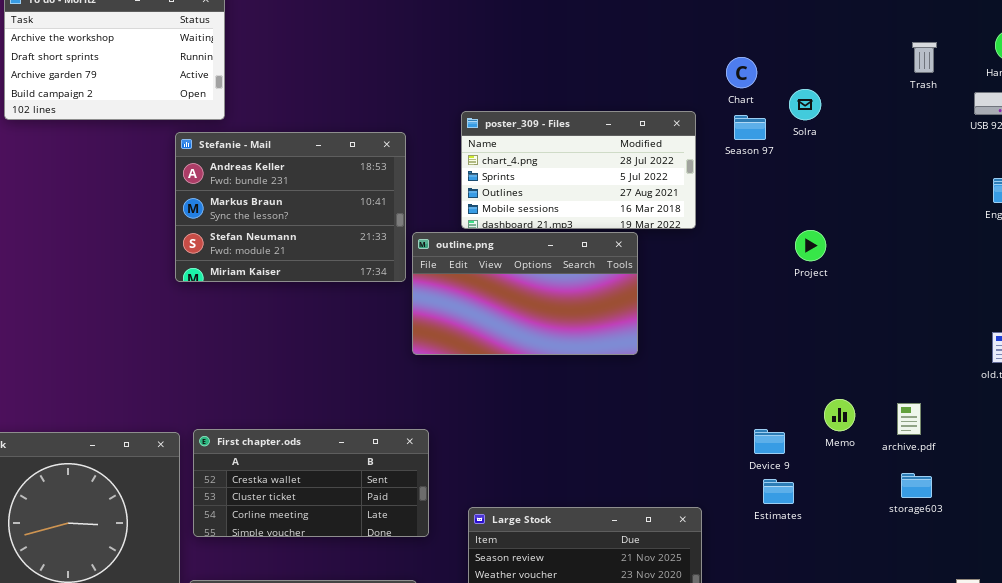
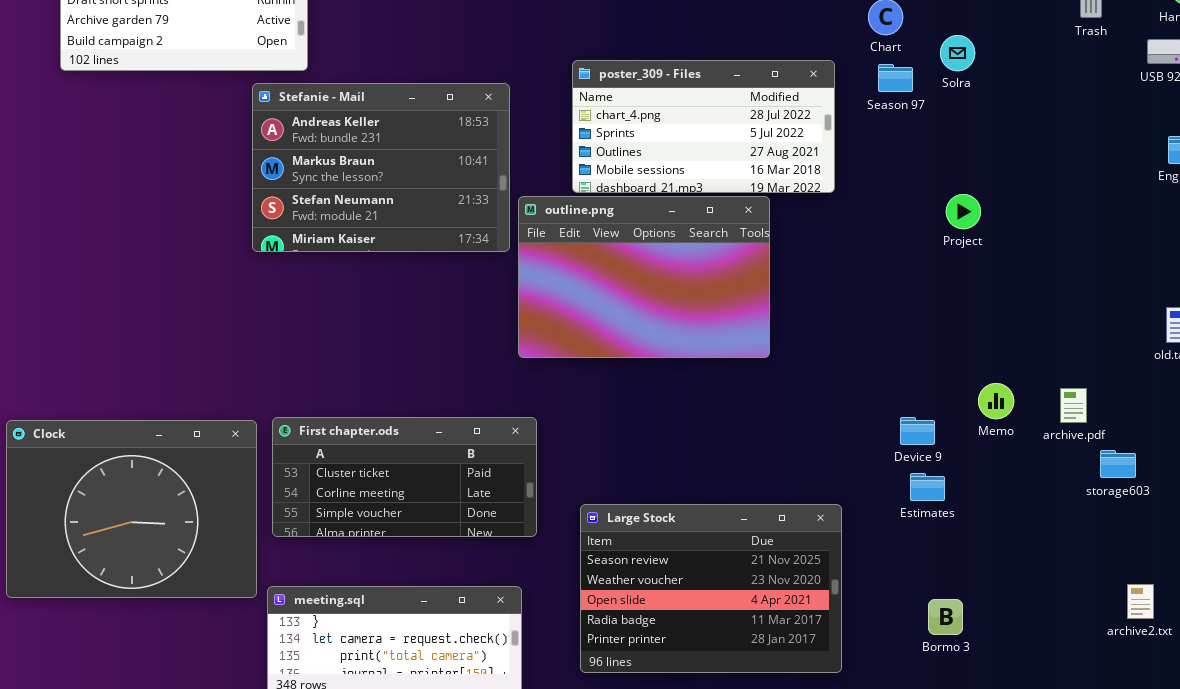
outline.png: [412,232,638,355] -> [518,196,770,358], resized
First chapter.ods: [193,429,429,537] -> [272,417,537,537], scrolled down 1 row
storage603: [901,473,932,498] -> [1100,450,1136,478], moved

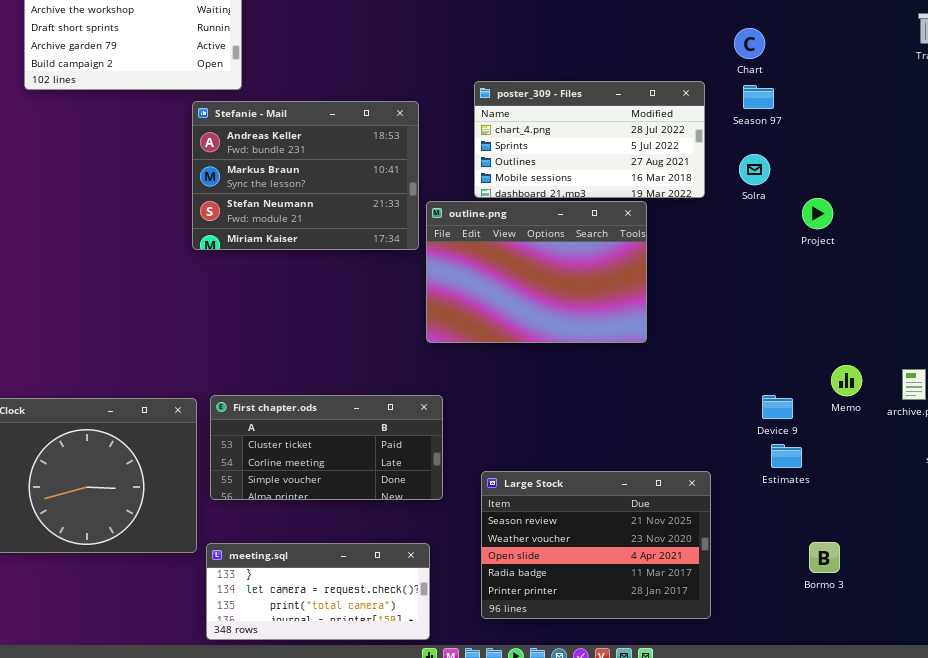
Solra: [940,35,975,71] -> [739,154,770,185], moved
Bormo 3: [928,599,963,635] -> [809,542,840,573], moved

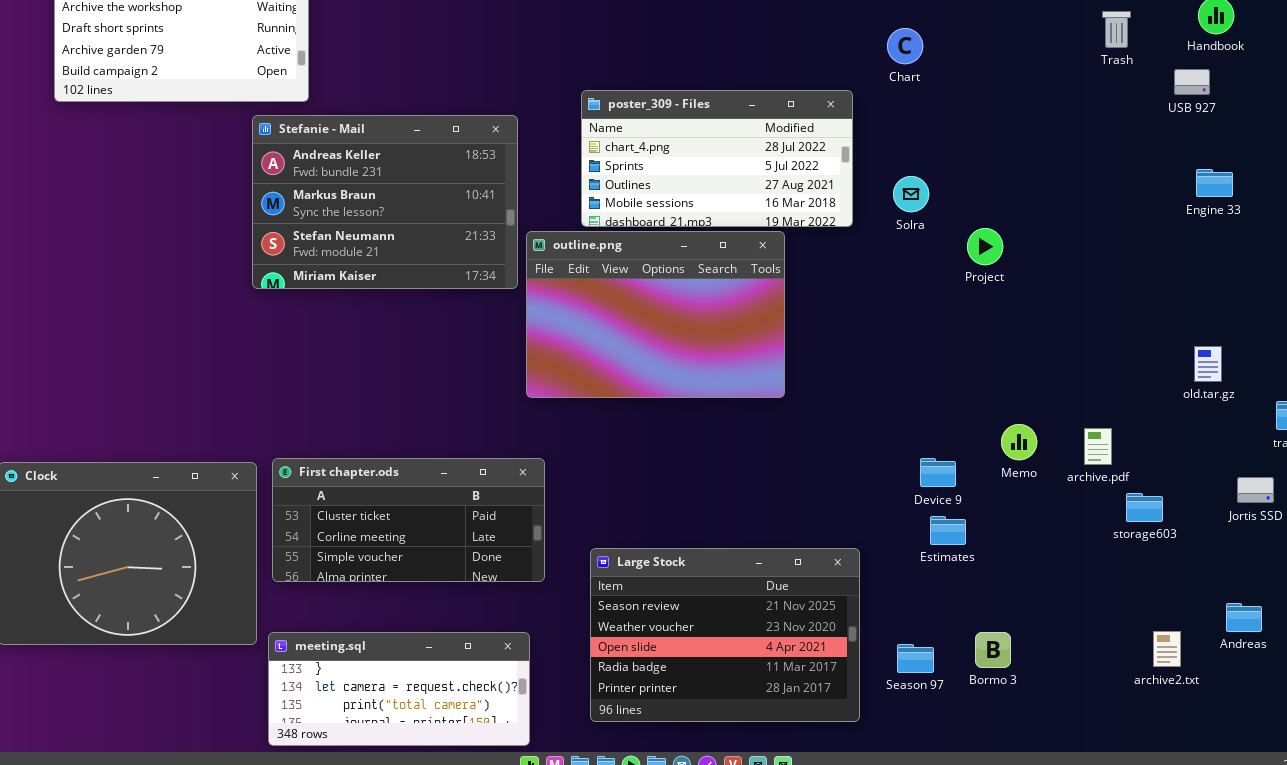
Season 97: [743,85,774,109] -> [897,644,934,673], moved

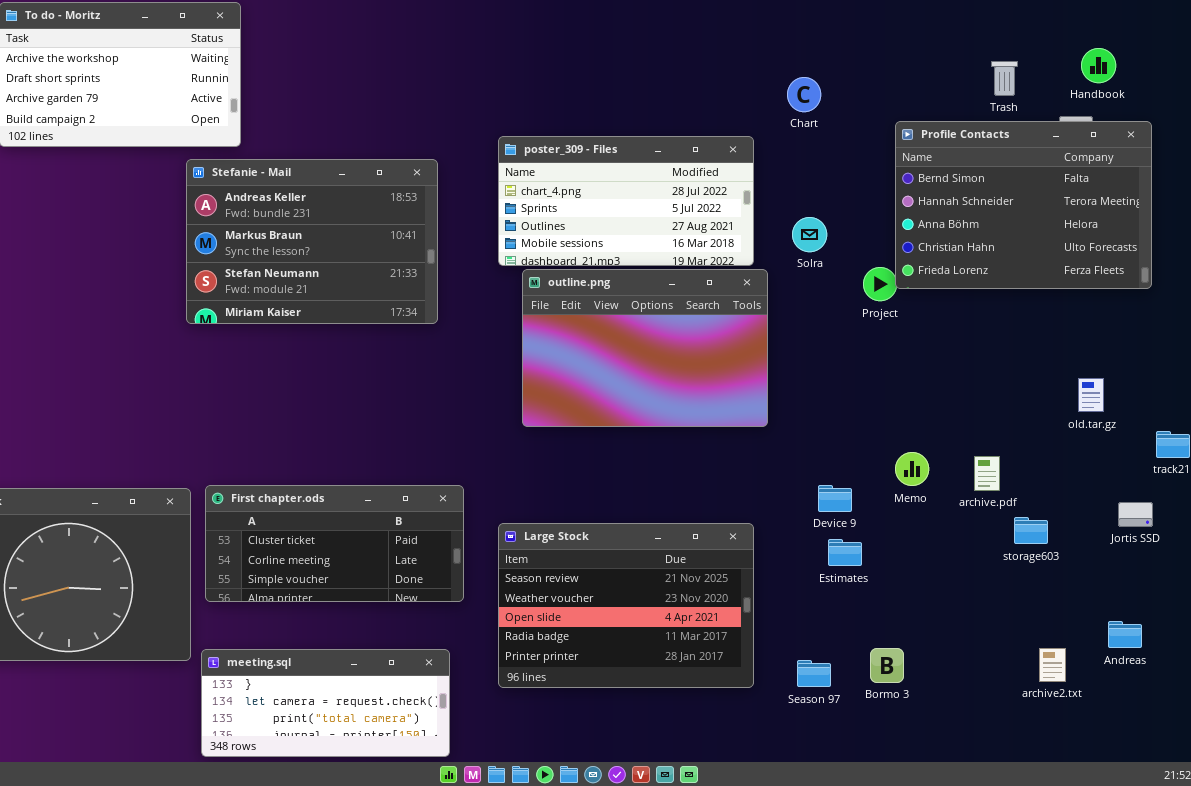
Profile Contacts: none -> [895,121,1152,289], opened
outline.png: [526,231,785,398] -> [522,269,768,427], moved
Large Stock: [590,548,860,722] -> [498,523,754,688], moved

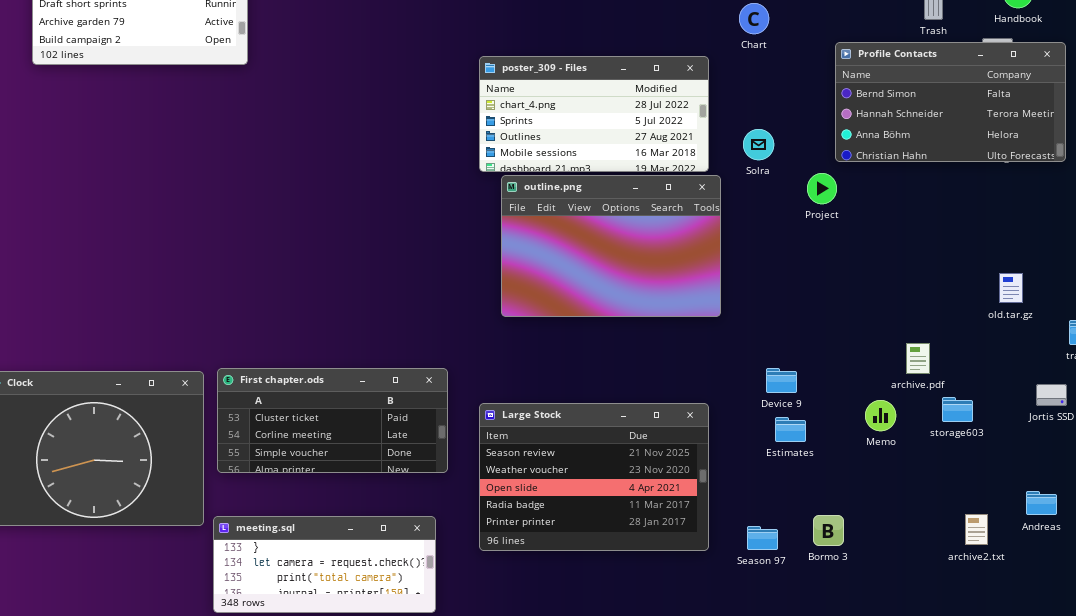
Profile Contacts: [895,121,1152,289] -> [835,42,1066,162], resized
Stefanie - Mail: [186,159,438,324] -> none, closed
Memo: [895,452,929,486] -> [865,400,896,431], moved

